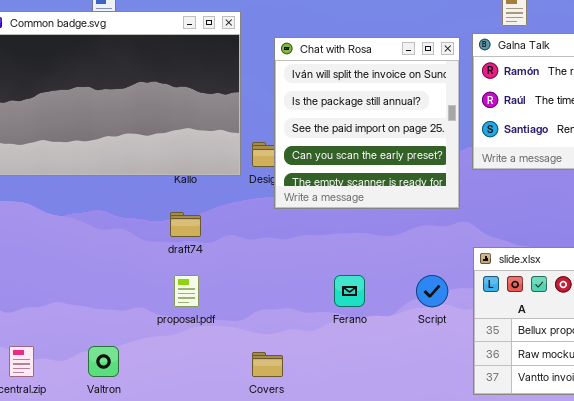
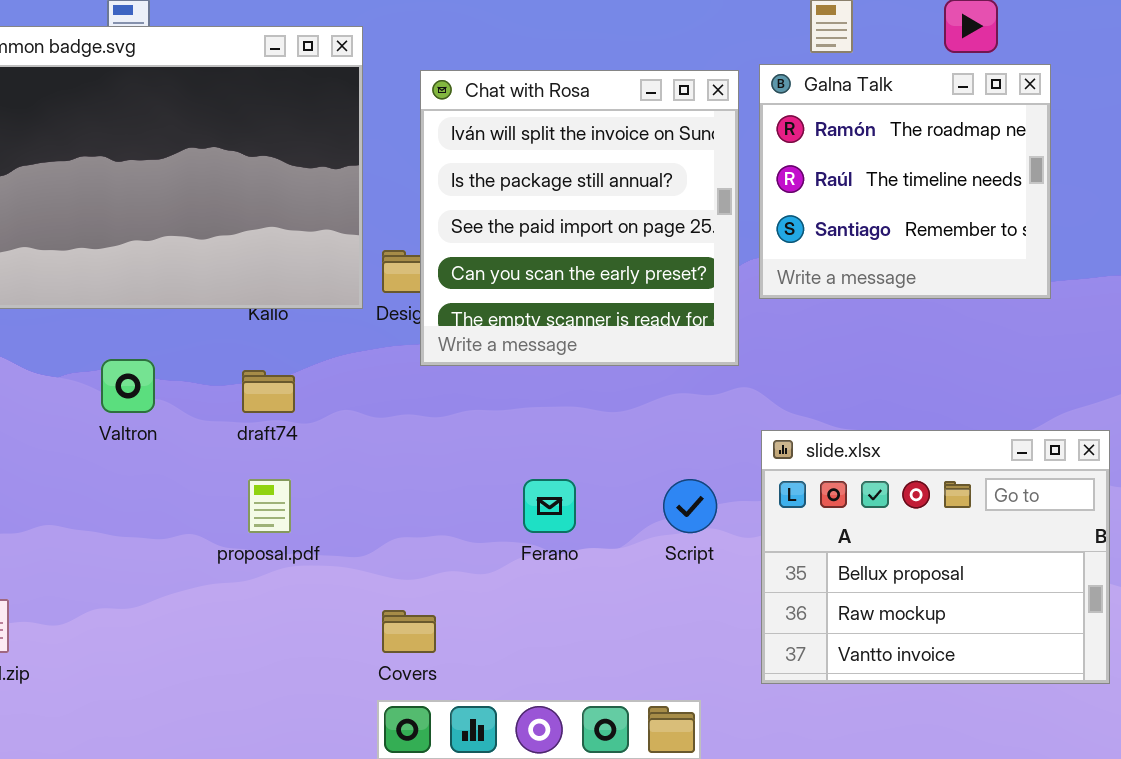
Valtron: [88,346,119,377] -> [101,359,155,413], moved

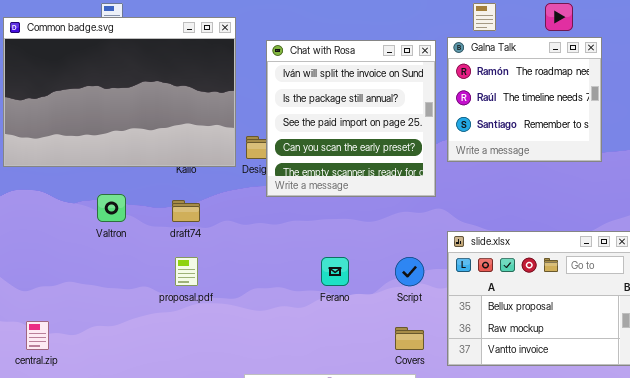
Covers: [382,610,436,653] -> [395,327,424,350], moved

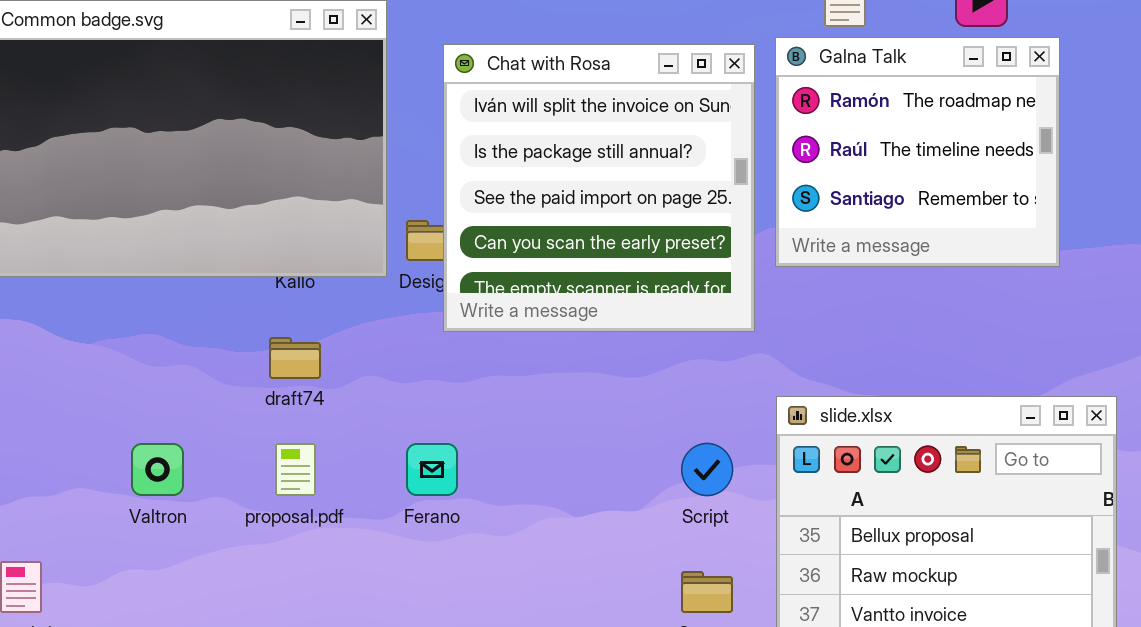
Valtron: [97,194,126,222] -> [131,443,184,496], moved
Ferano: [321,257,349,286] -> [406,443,458,496], moved

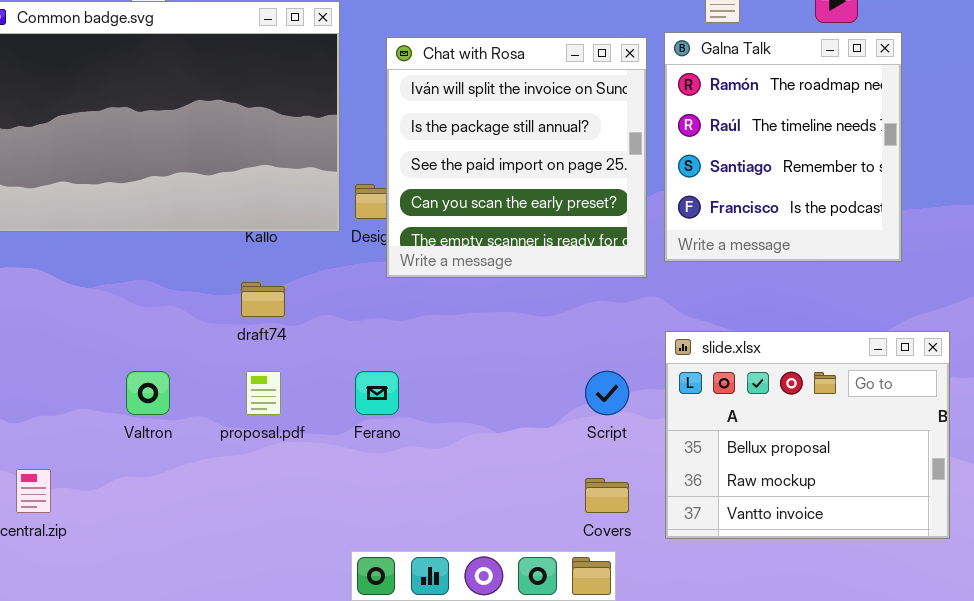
Galna Talk: [775,37,1060,267] -> [664,32,902,262], resized

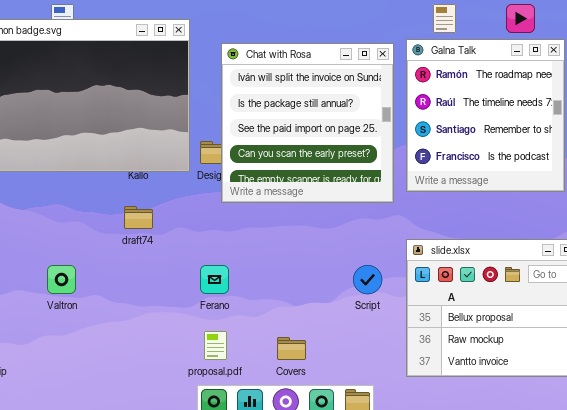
proposal.pdf: [246,371,281,415] -> [204,331,227,360], moved
Covers: [585,478,629,513] -> [277,337,306,360], moved

